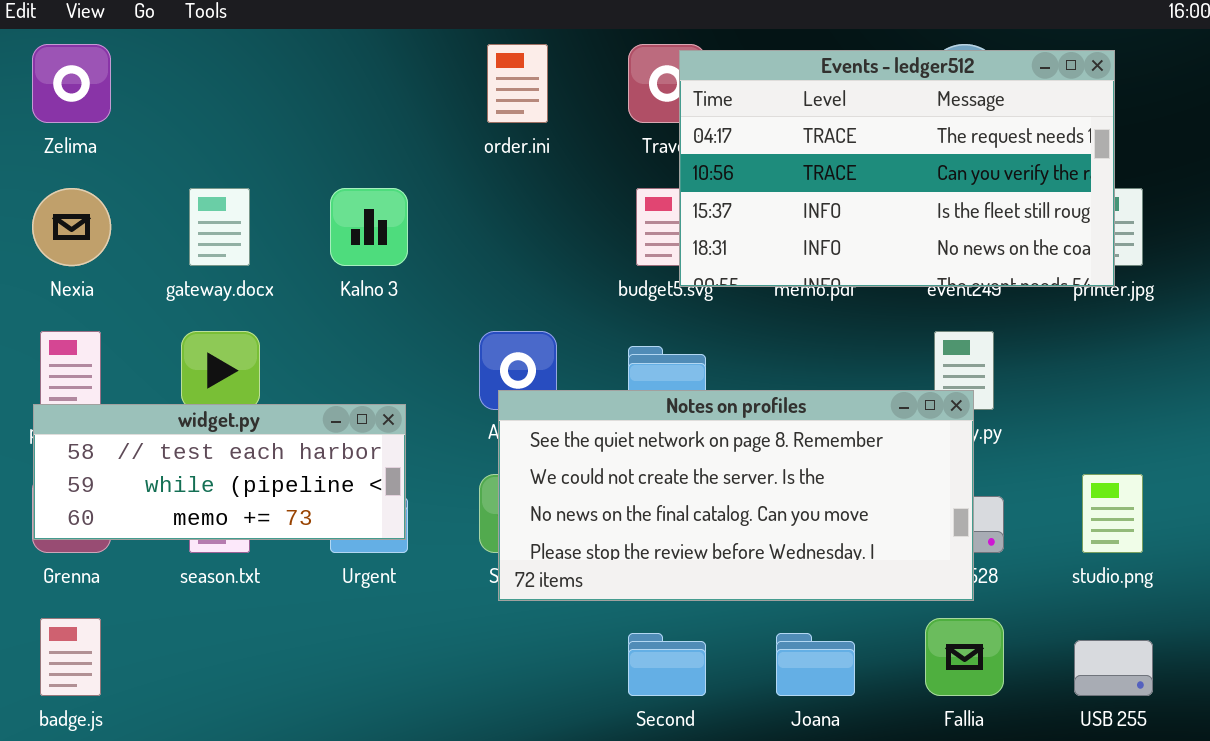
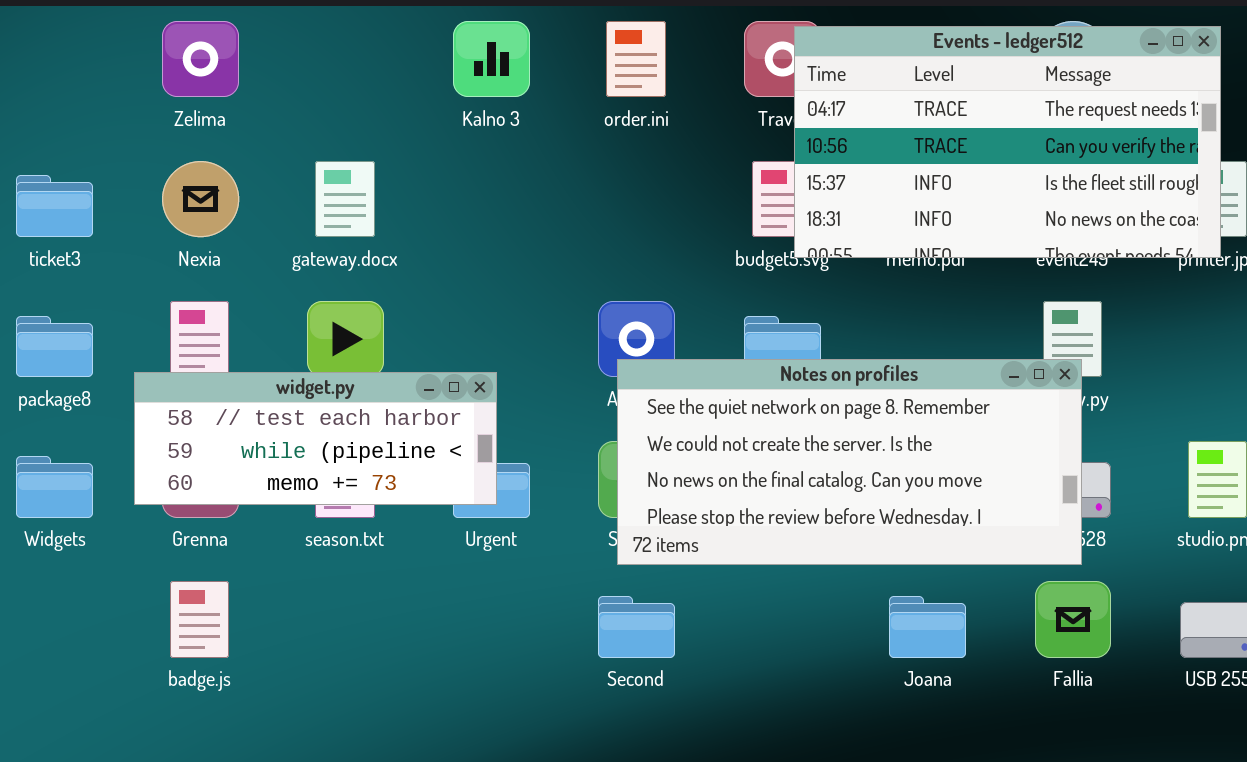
Kalno 3: [330,188,408,266] -> [453,21,530,97], moved
widget.py: [33,404,406,540] -> [134,372,497,505], moved
Second: [628,633,706,696] -> [598,596,675,658], moved

